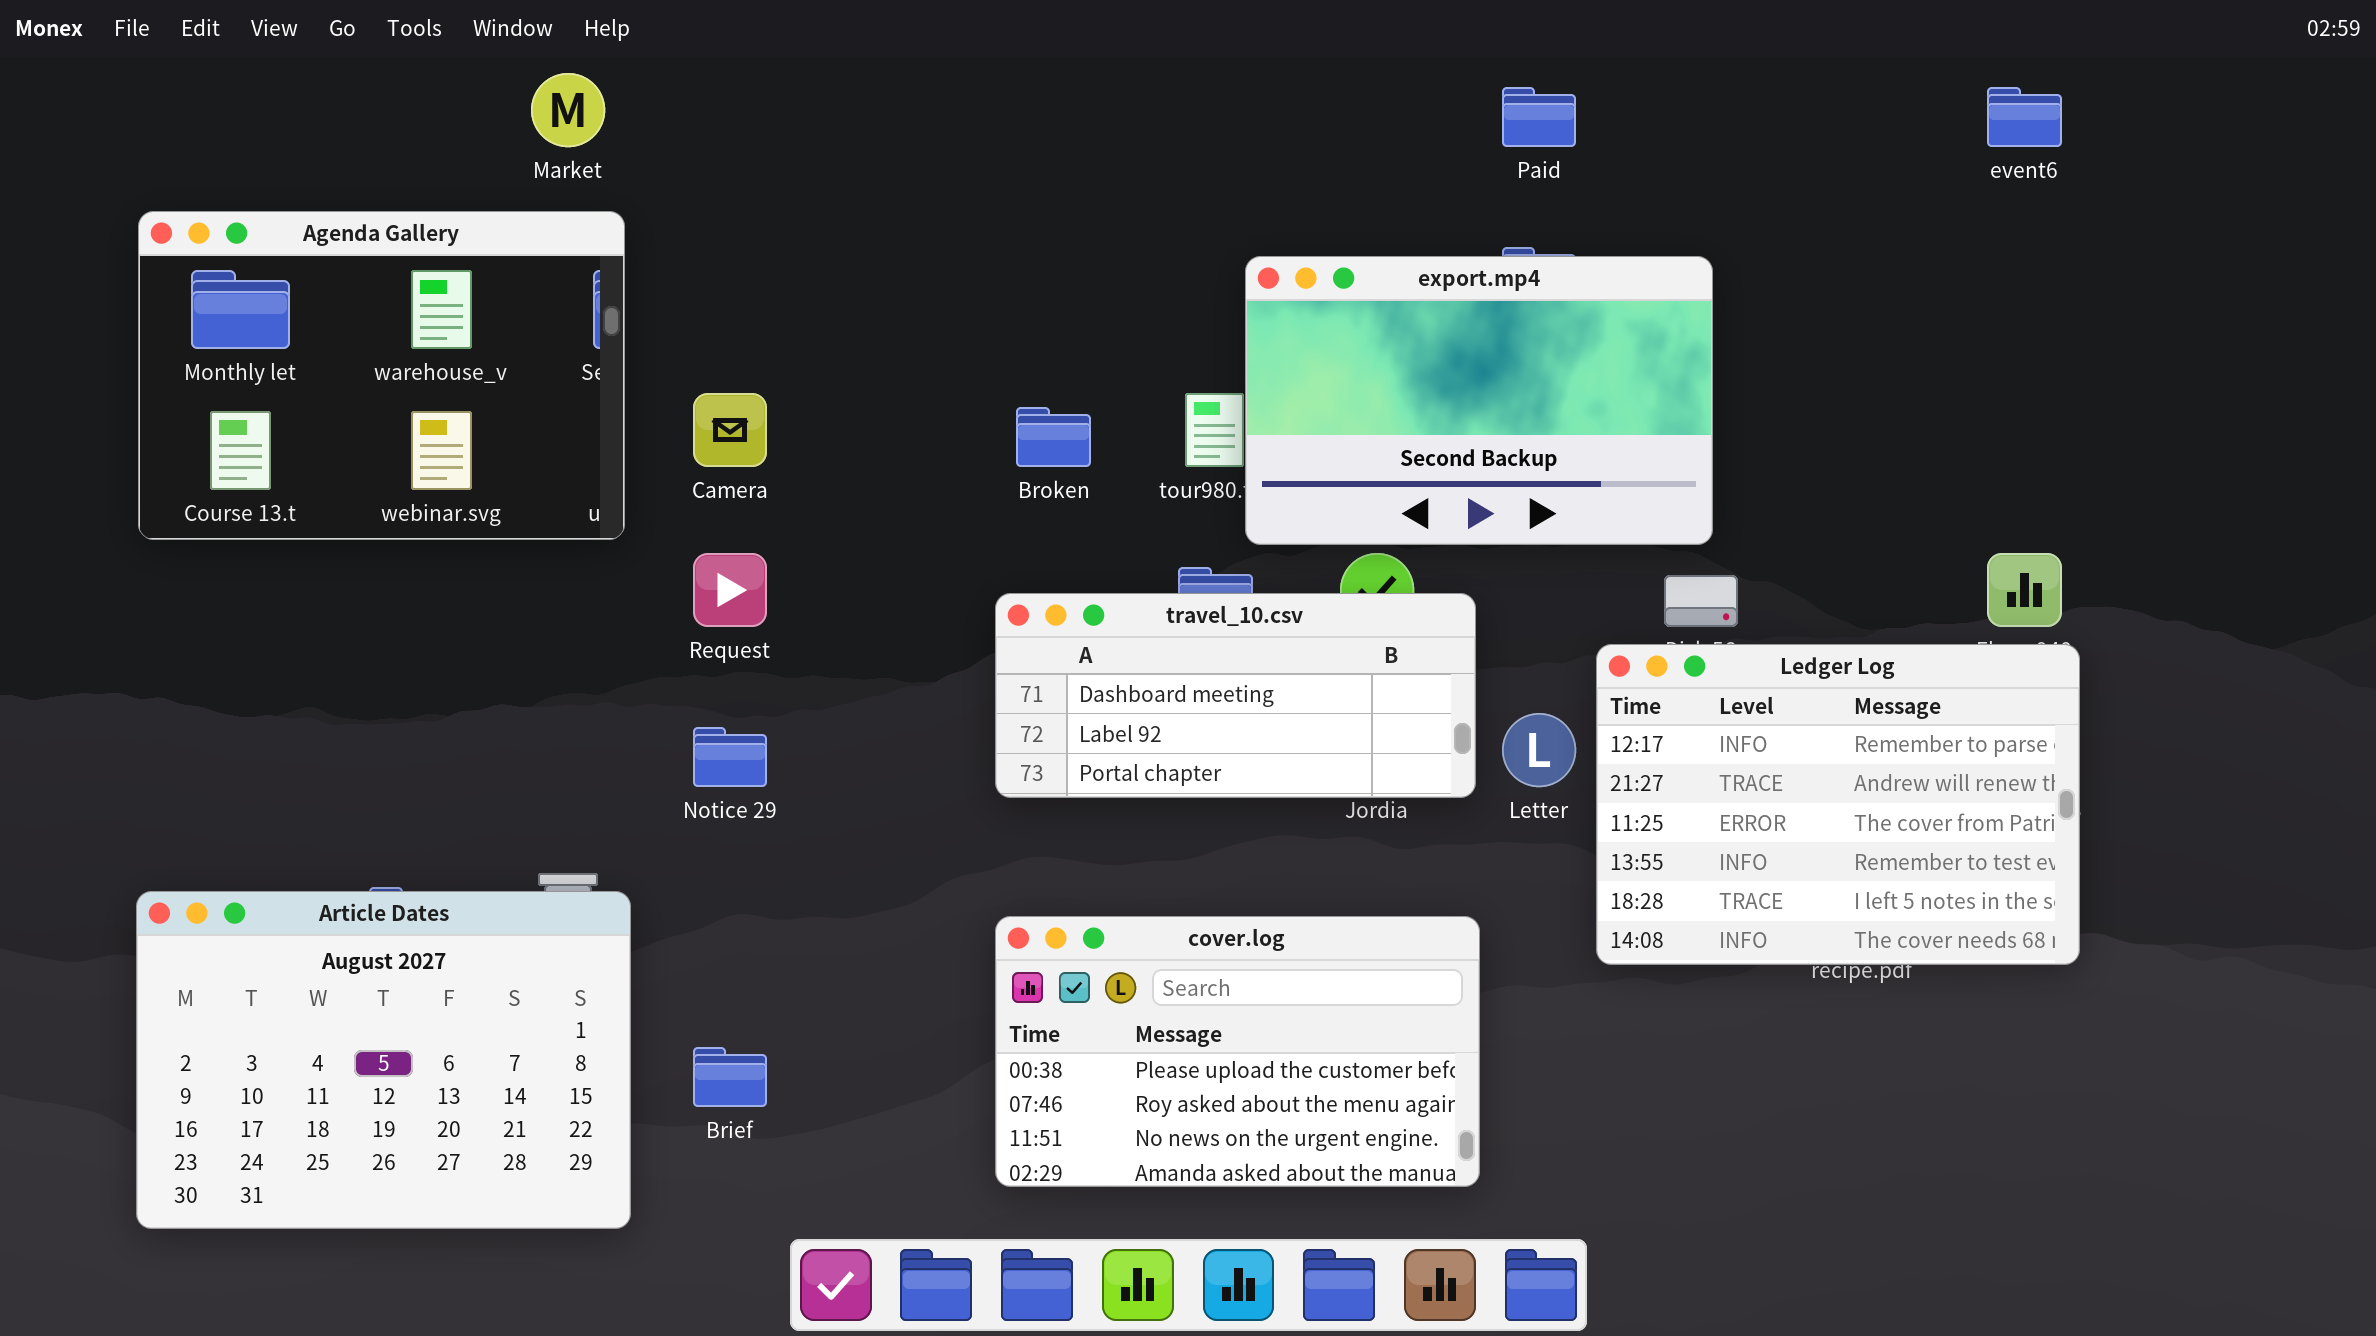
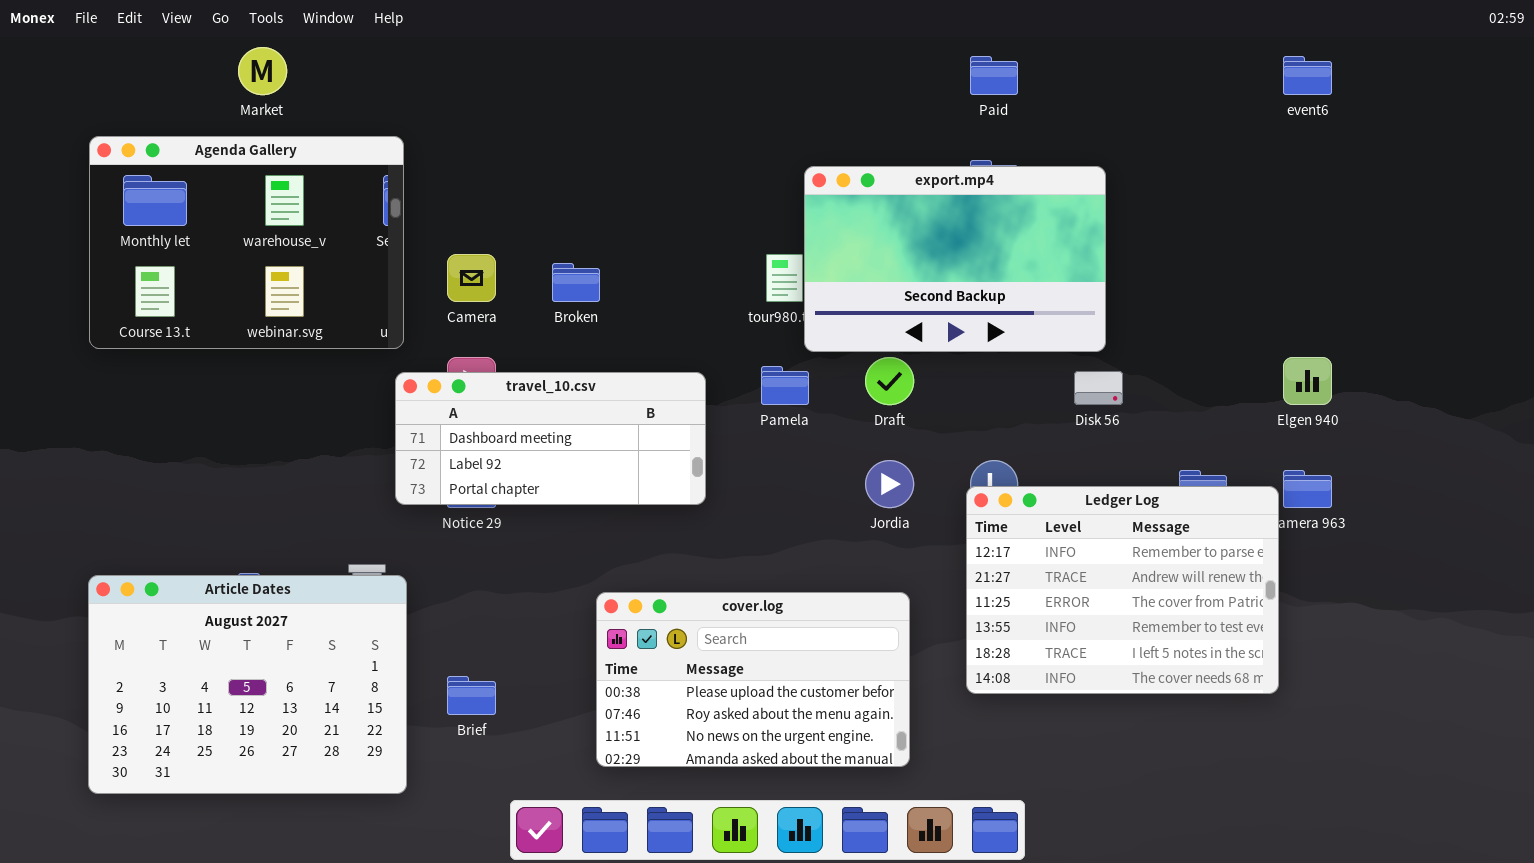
Market: [531,73,605,147] -> [238,47,287,95], moved
Broken: [1016,407,1091,467] -> [552,263,600,302], moved
travel_10.csv: [995,593,1476,798] -> [395,372,706,505], moved
Ledger Log: [1596,644,2080,965] -> [966,486,1279,694], moved
cover.log: [995,916,1480,1187] -> [596,592,910,767], moved

